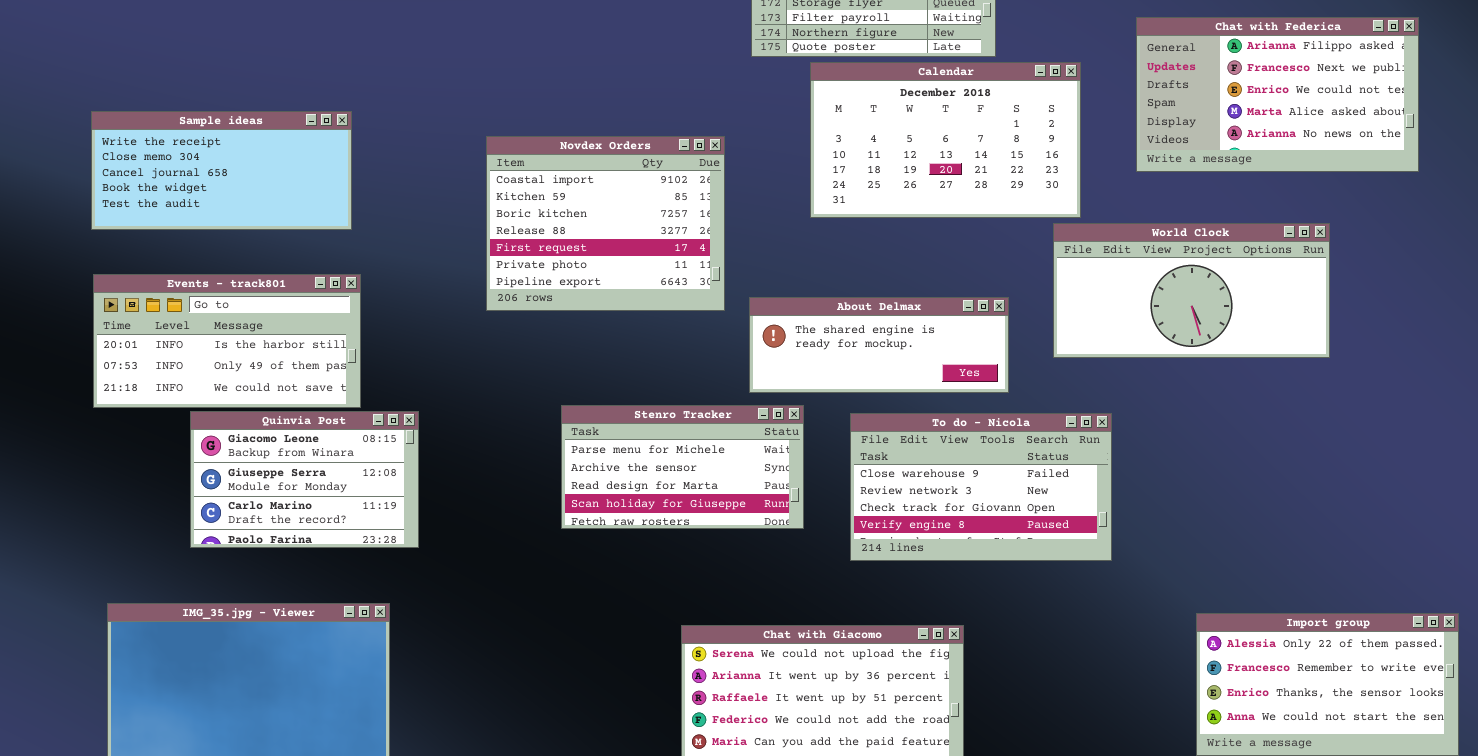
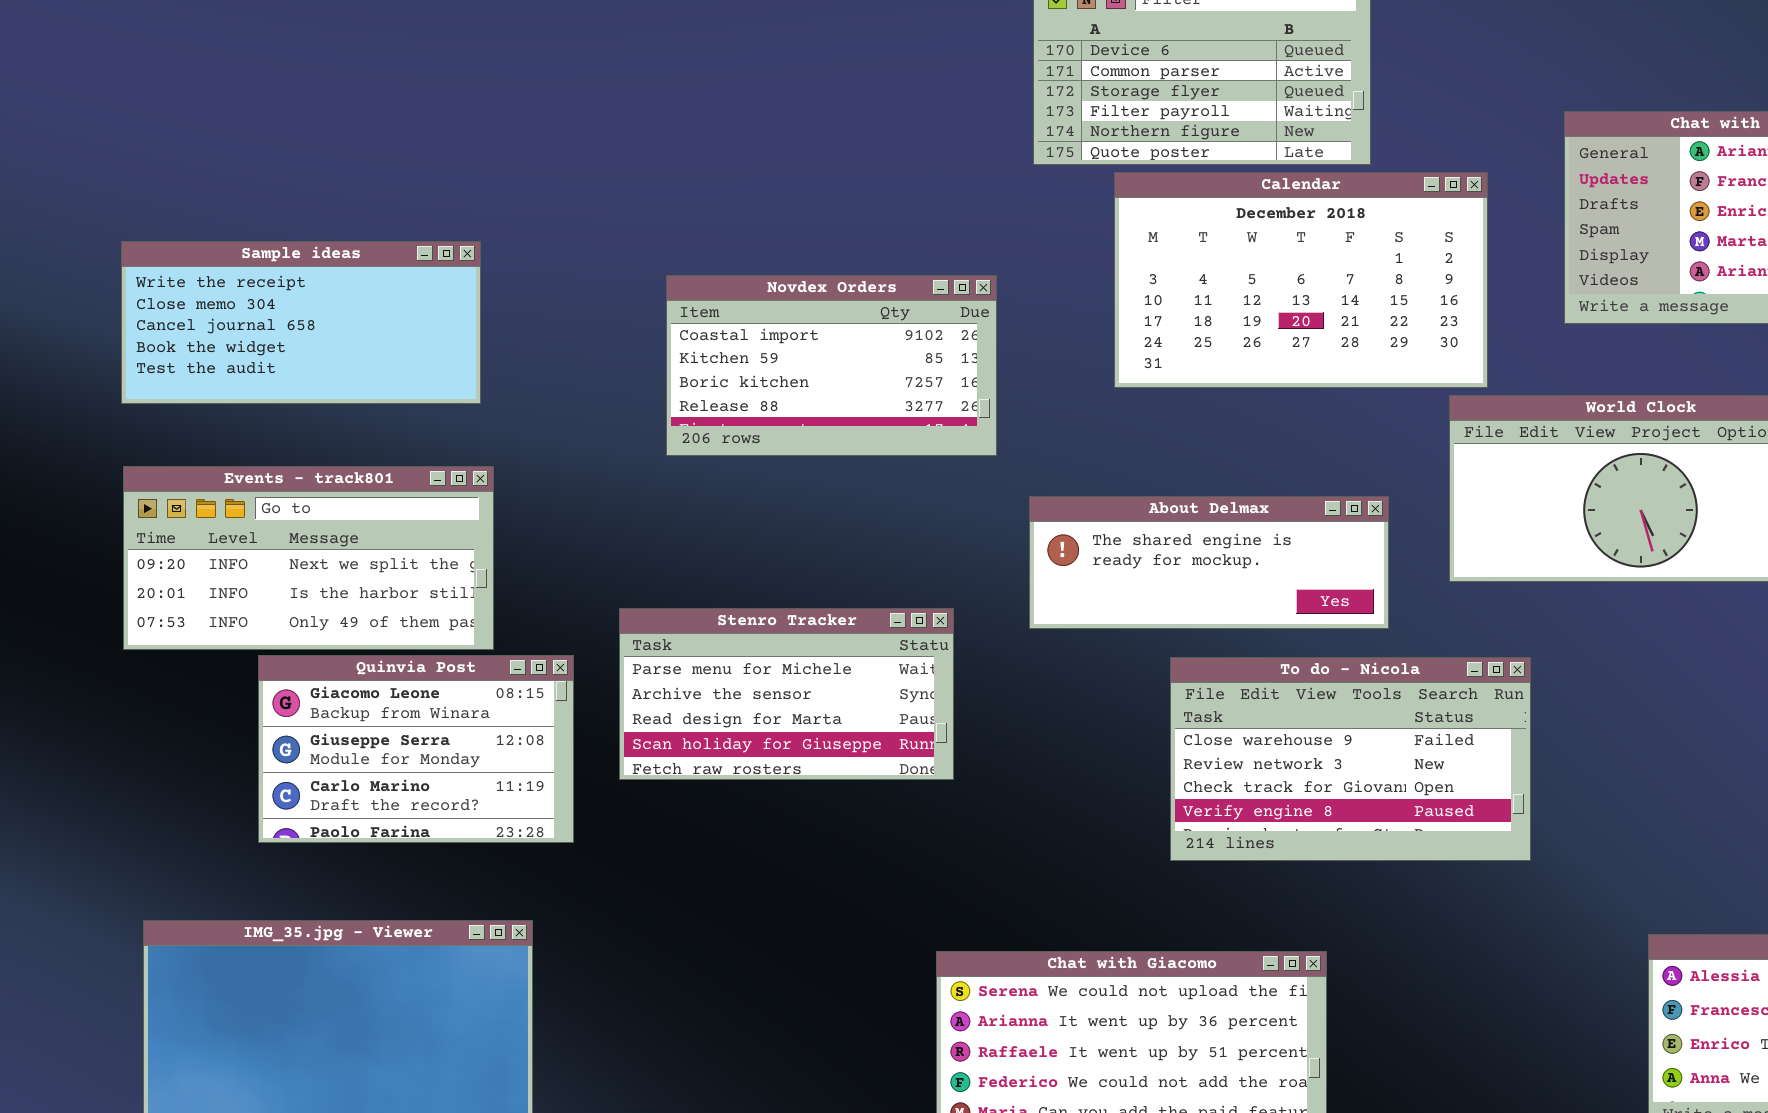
Novdex Orders: [486,136,725,311] -> [666,275,997,456], resized
Events - track801: [93,274,361,408] -> [123,466,494,650], scrolled up 1 row
Stenro Tracker: [561,405,804,529] -> [619,608,954,780], moved

